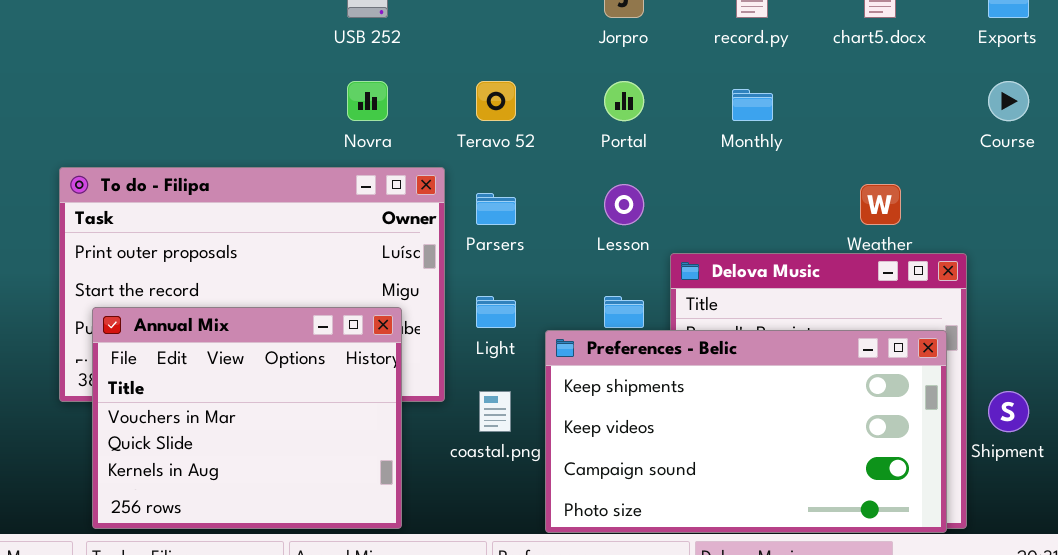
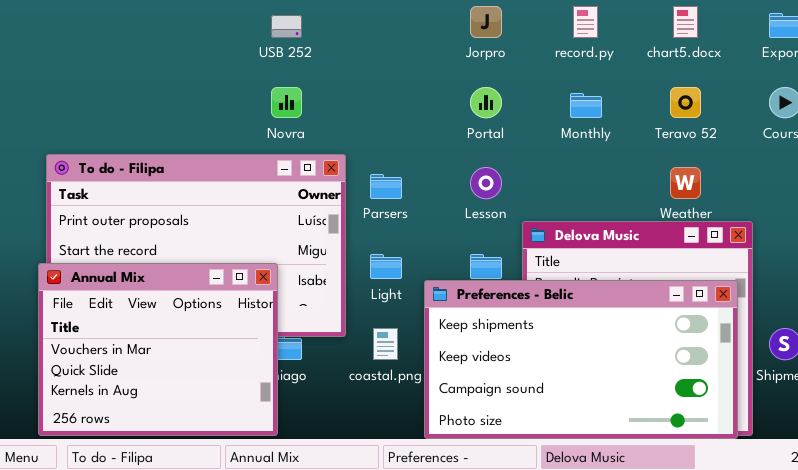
Teravo 52: [476,81,516,121] -> [670,87,701,118], moved
Annual Mix: [92,307,402,529] -> [38,263,278,436], moved

